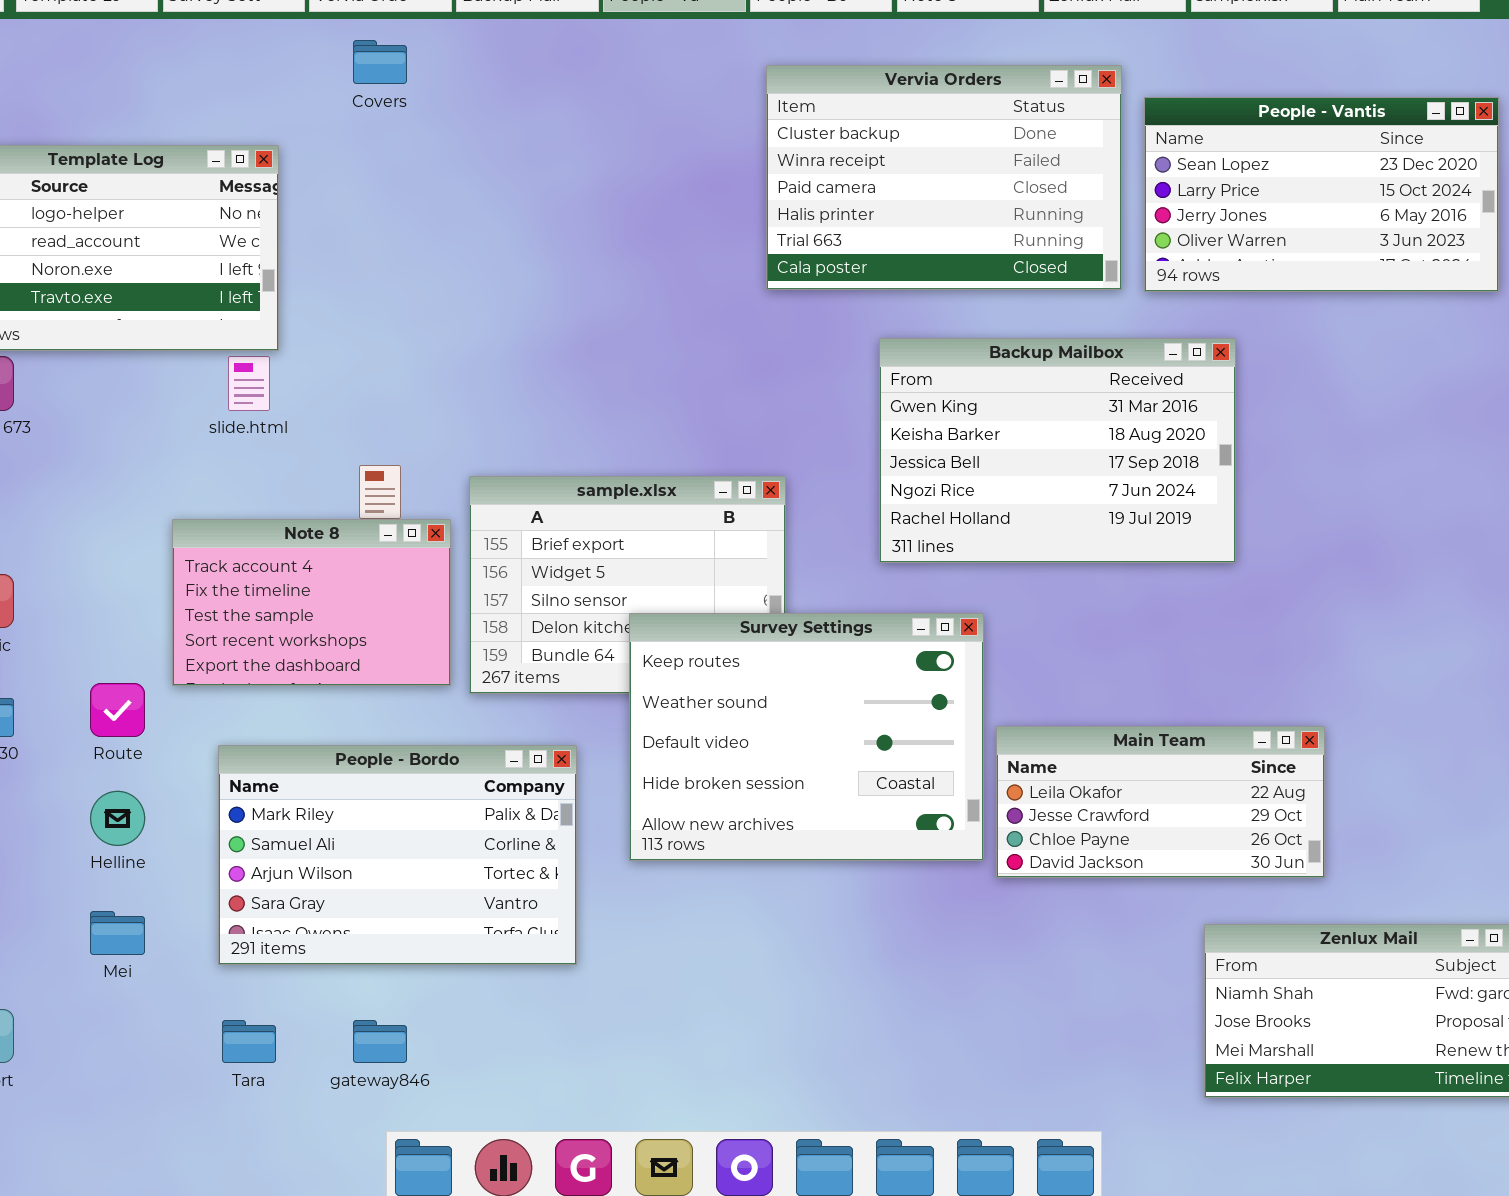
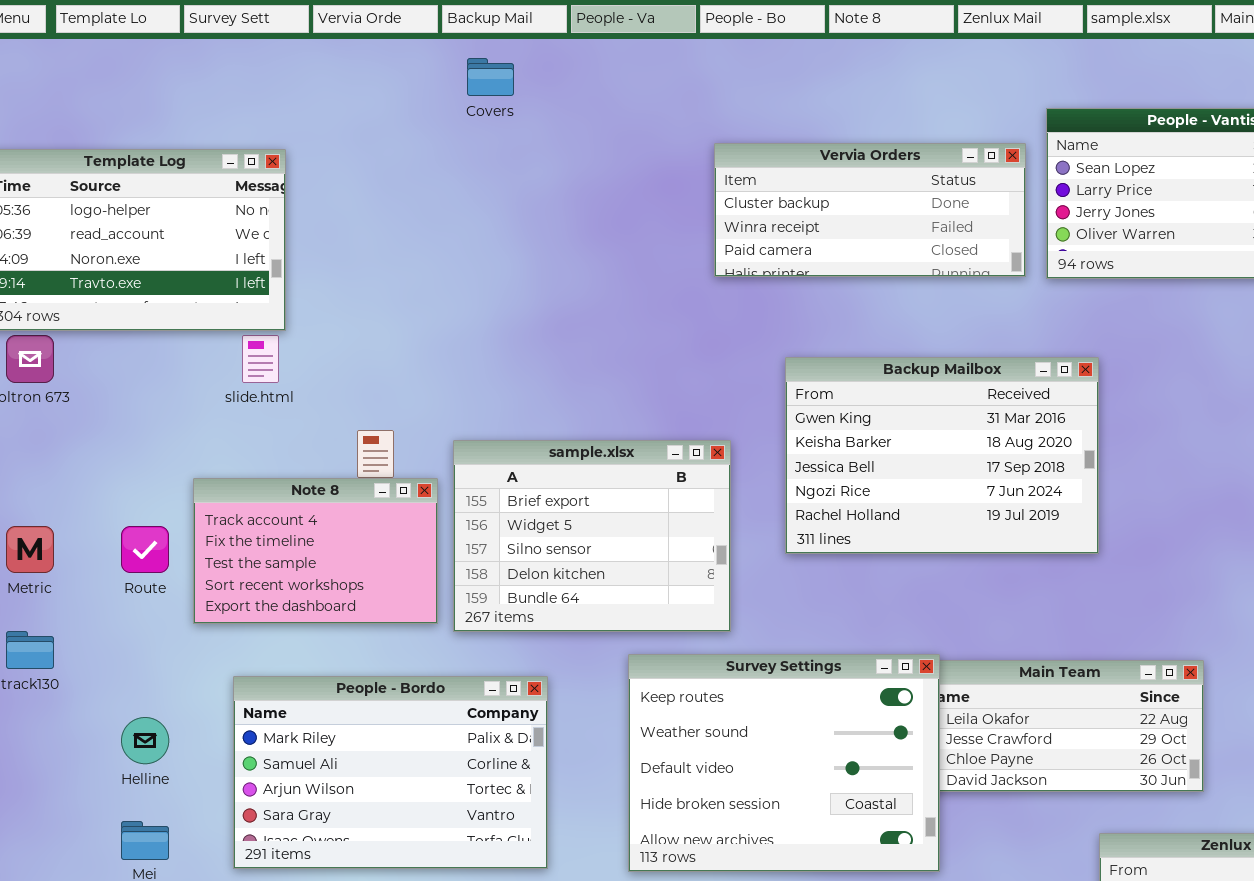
Covers: [353,40,407,84] -> [467,58,514,96], moved
Vervia Orders: [766,65,1122,290] -> [714,143,1026,277], resized
Backup Mailbox: [879,338,1236,563] -> [785,357,1099,554], moved
Survey Settings: [629,613,984,861] -> [628,654,940,872], moved
Route: [90,683,145,737] -> [121,526,169,573], moved

